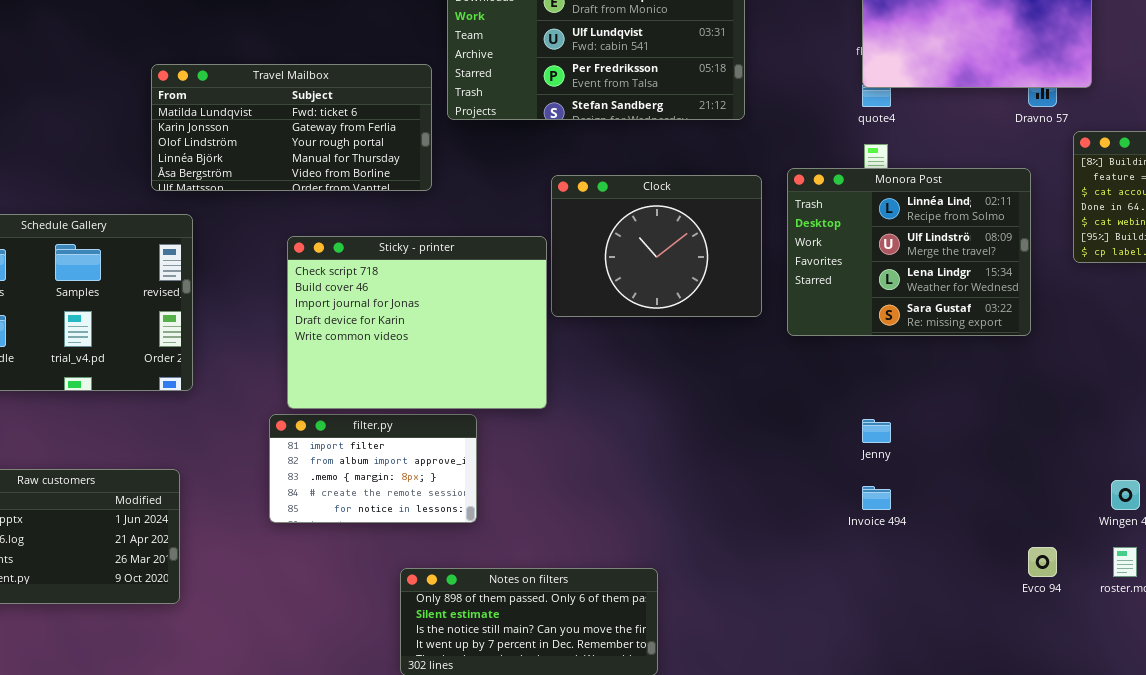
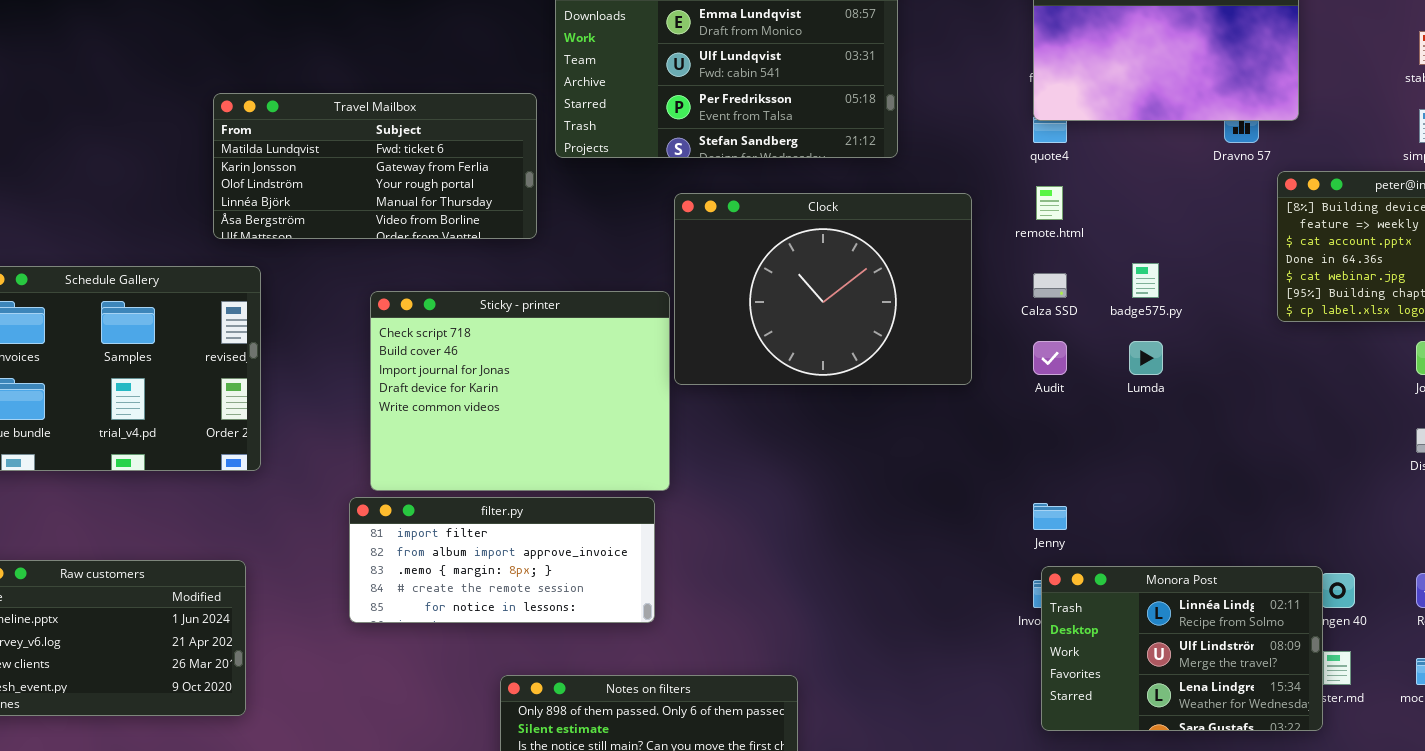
Monora Post: [787,168,1031,336] -> [1041,566,1323,731], moved, resized
Clock: [551,175,762,317] -> [674,193,972,385], resized
filter.py: [269,414,477,523] -> [349,497,655,623], resized

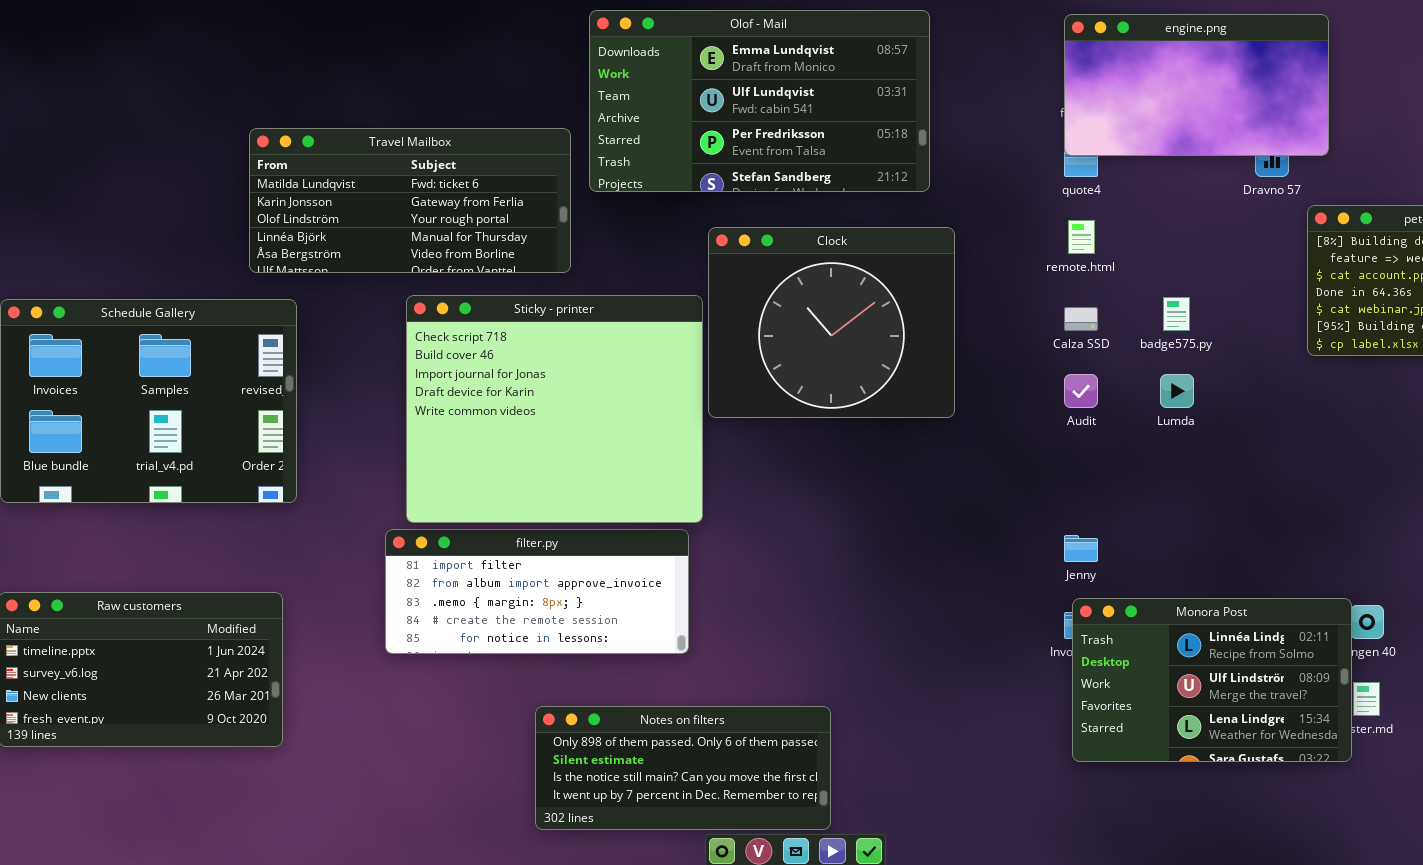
Clock: [674,193,972,385] -> [708,227,955,418], resized
Sticky - printer: [370,291,670,491] -> [406,295,703,523], resized

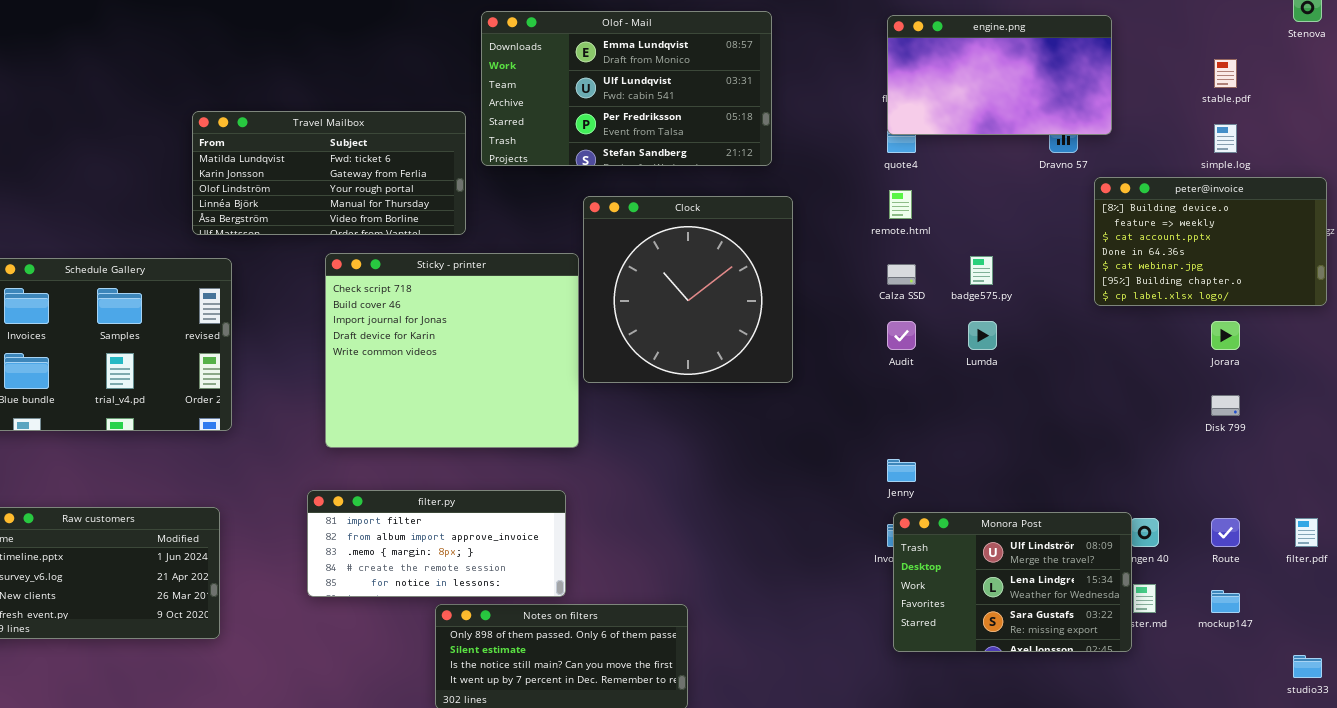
Clock: [708,227,955,418] -> [583,196,793,383], resized
filter.py: [385,529,689,654] -> [307,490,566,597], moved
Monora Post: [1072,598,1352,762] -> [893,512,1132,652], scrolled down 1 row

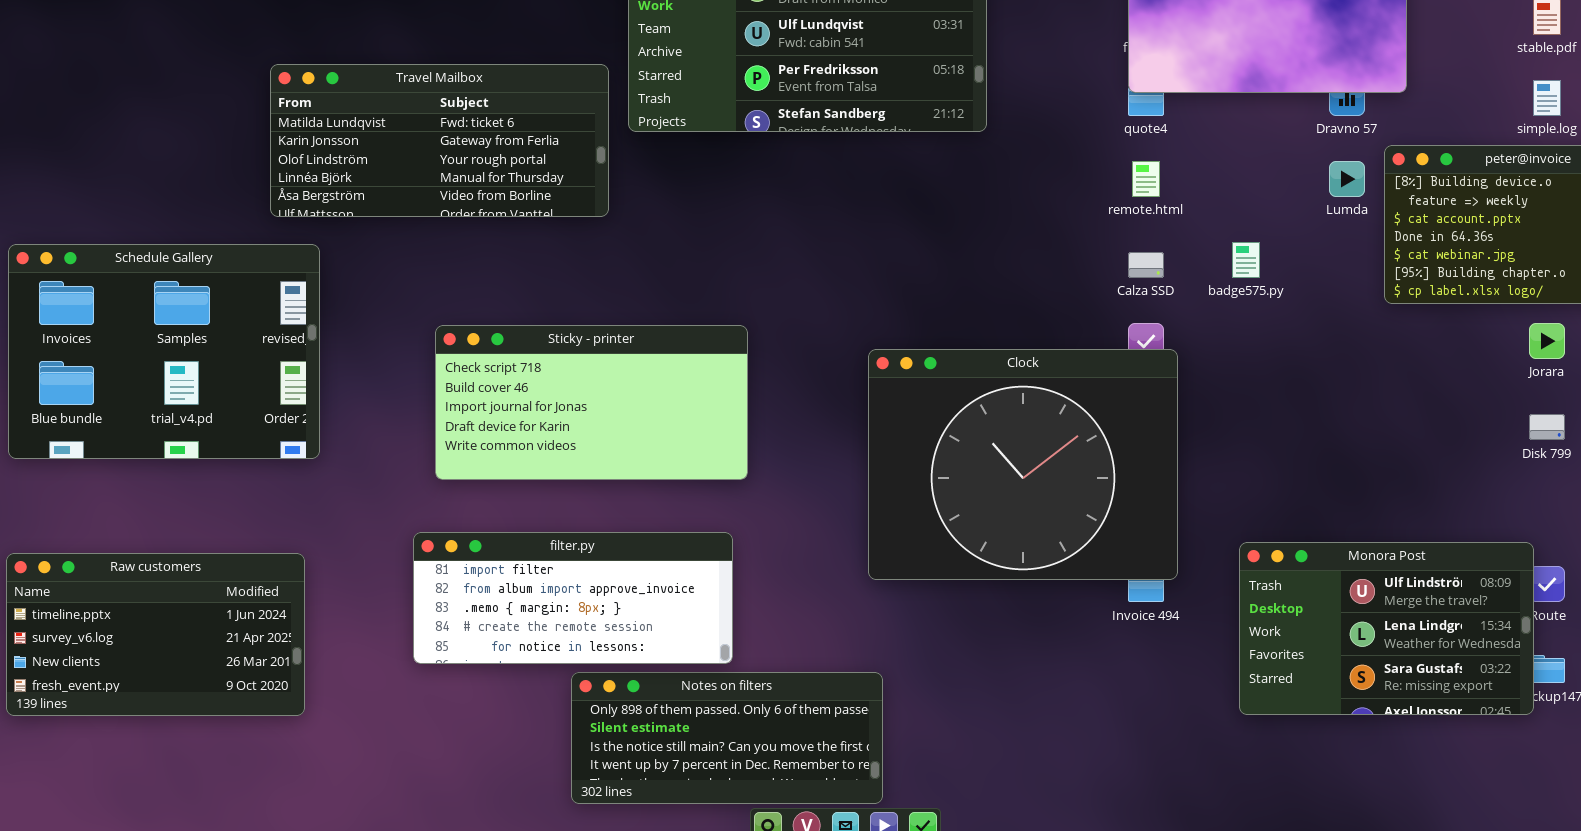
Clock: [583,196,793,383] -> [868,349,1178,580], moved, resized
Sticky - printer: [325,253,579,448] -> [435,325,748,480], resized
Lumda: [968,321,997,350] -> [1329,161,1365,197], moved
Monora Post: [893,512,1132,652] -> [1239,542,1534,715], moved

